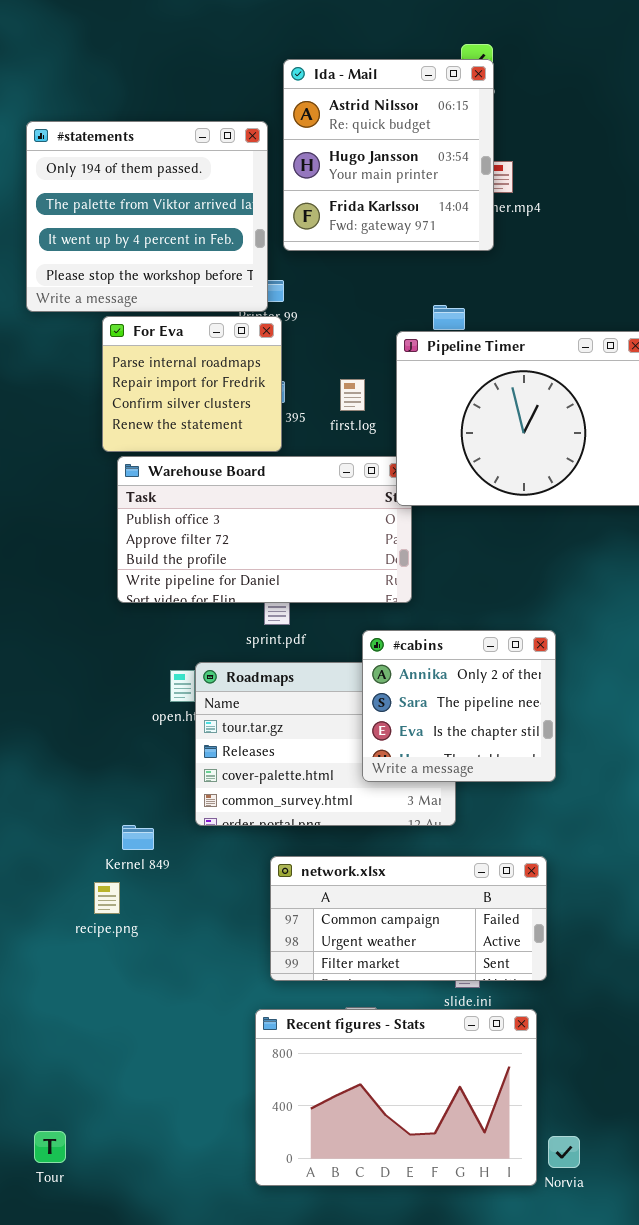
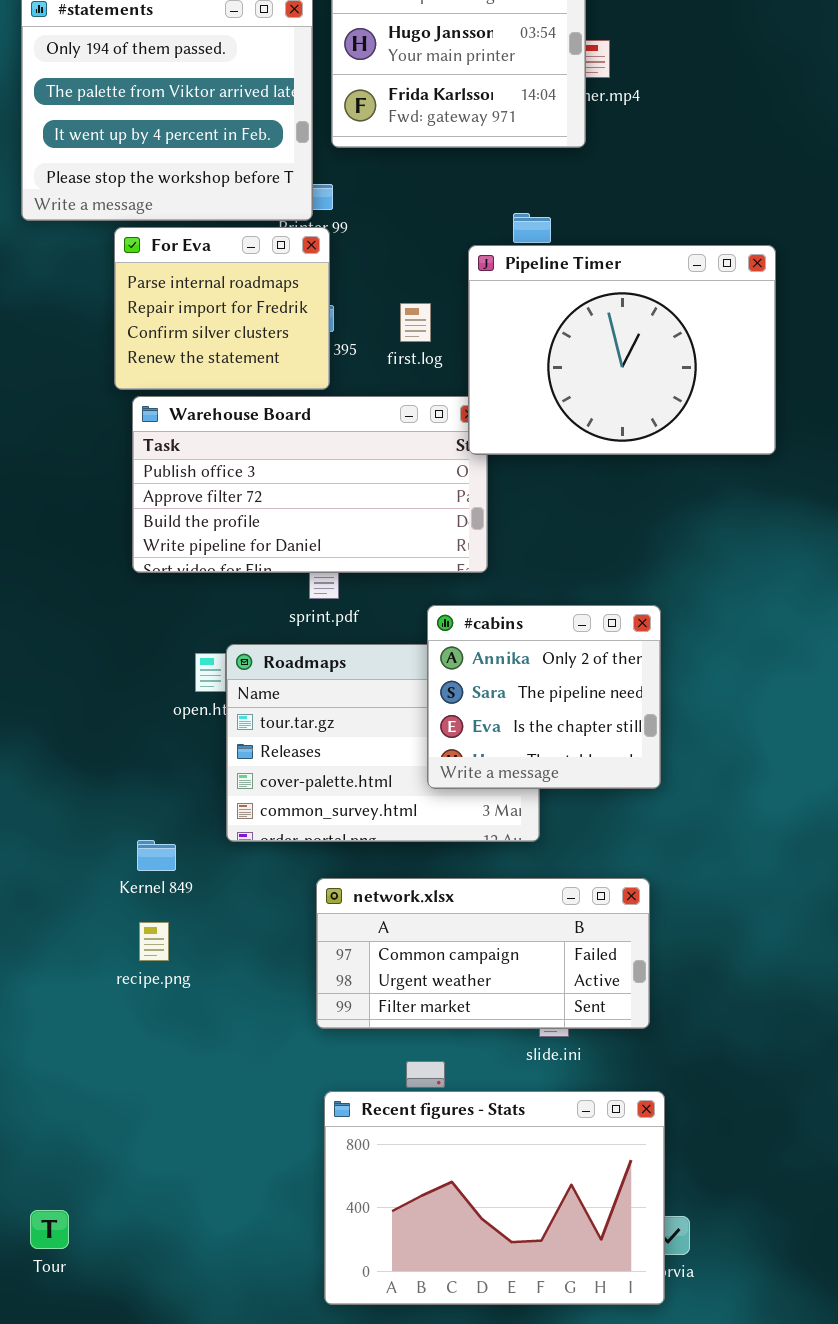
recipe.png: [94,882,120,914] -> [139,922,169,961], moved
Recent figures - Stats: [255,1009,537,1186] -> [324,1091,665,1305], moved

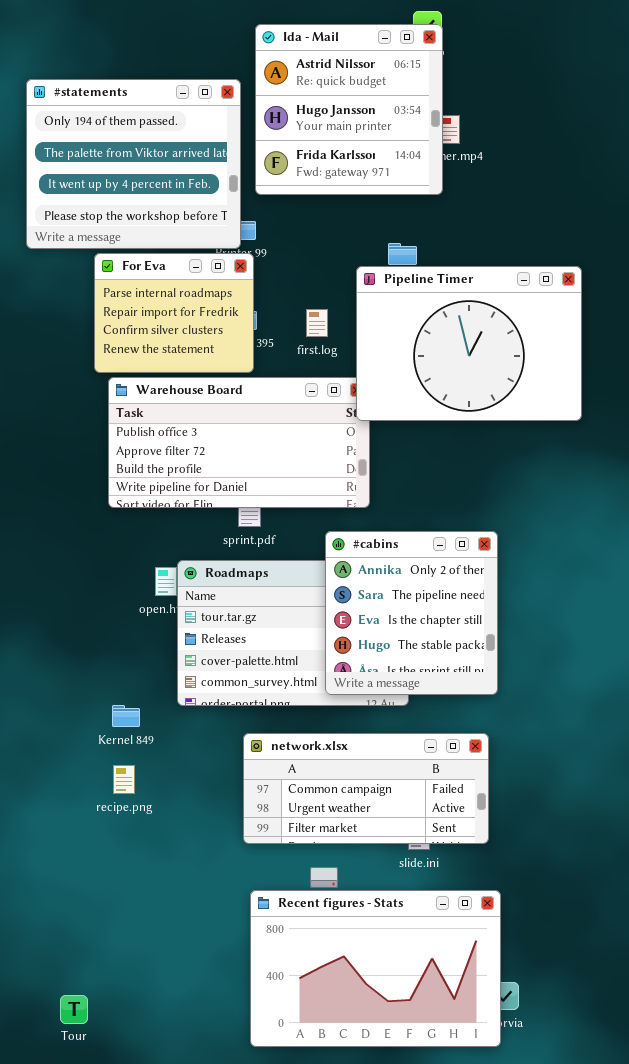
#cabins: [427,605,661,789] -> [325,531,498,695], resized
Tour: [30,1210,69,1249] -> [60,995,88,1024], moved

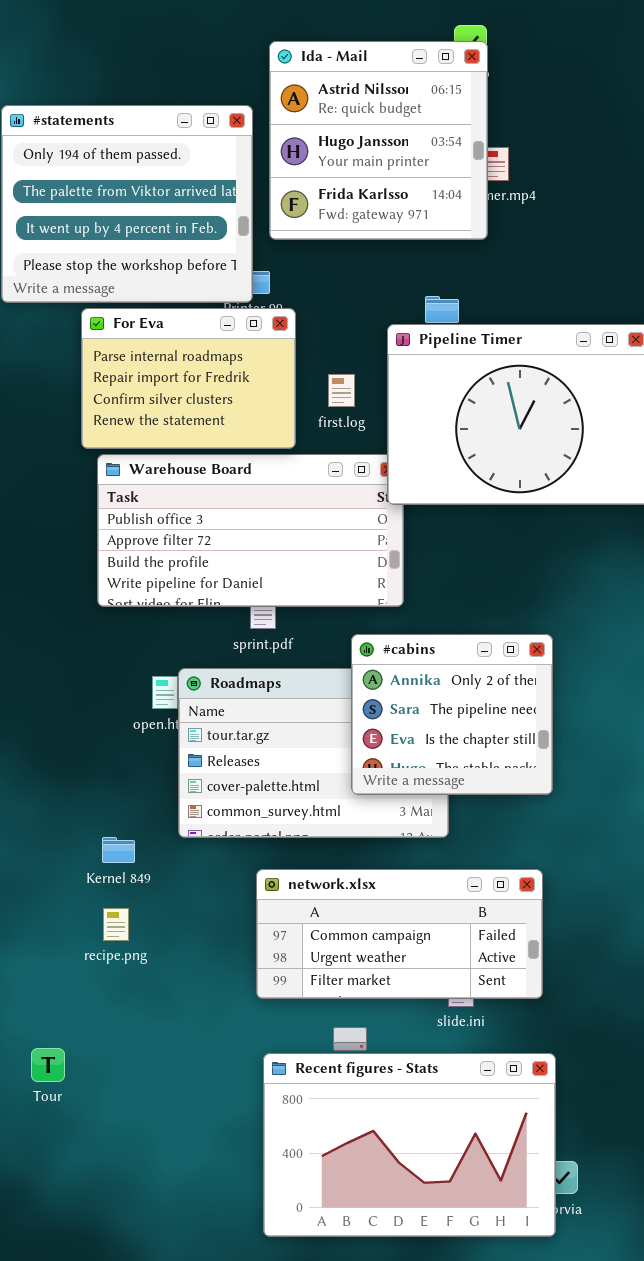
For Eva: [94,253,254,373] -> [81,308,296,449], resized
#cabins: [325,531,498,695] -> [351,634,553,795], resized
Tour: [60,995,88,1024] -> [31,1048,65,1082], moved

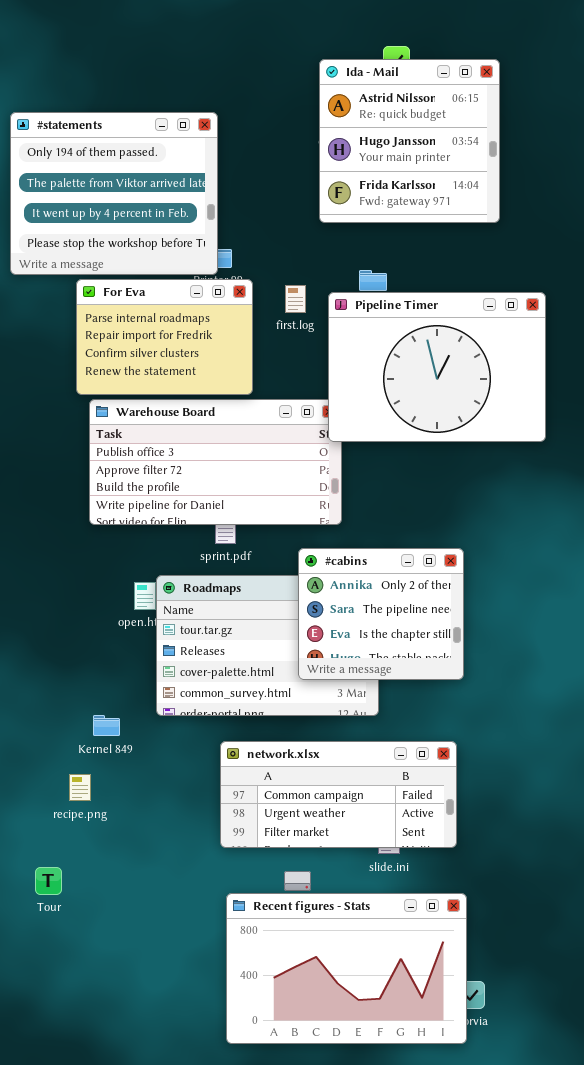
Ida - Mail: [269,41,488,240] -> [319,59,500,223], moved
first.log: [328,374,355,407] -> [285,285,306,313], moved
recipe.png: [103,908,129,941] -> [69,774,91,801], moved
Tour: [31,1048,65,1082] -> [35,867,62,895], moved

